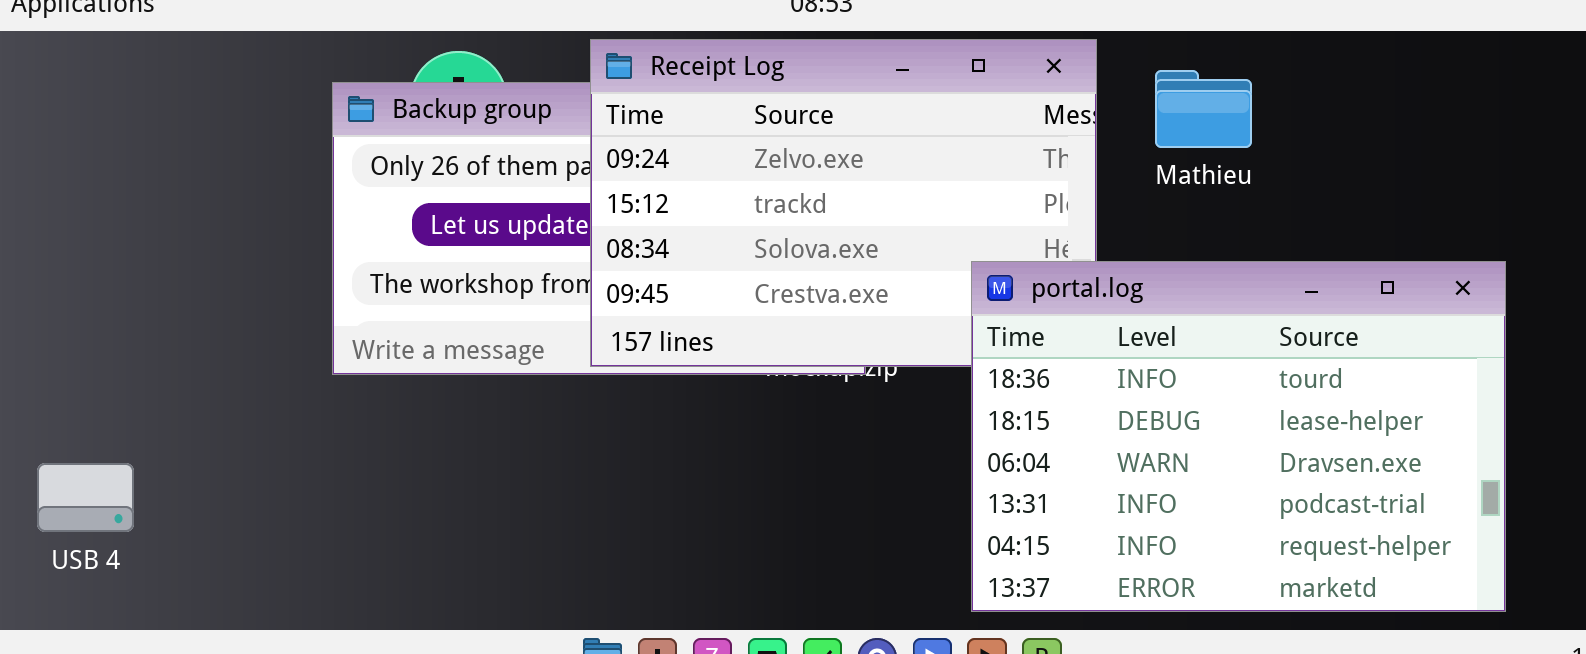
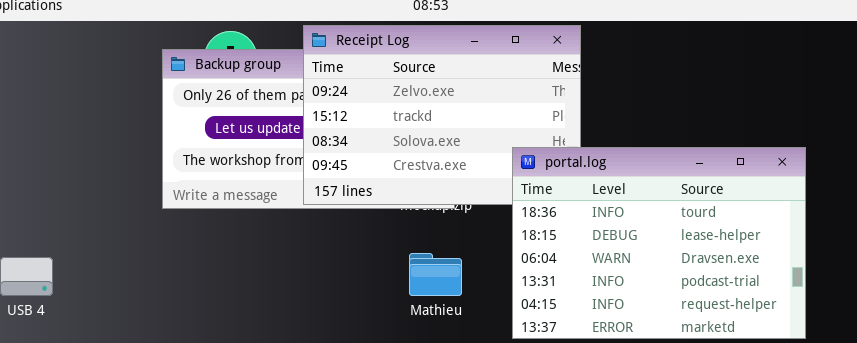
Mathieu: [1155,70,1252,148] -> [409,253,462,296], moved

